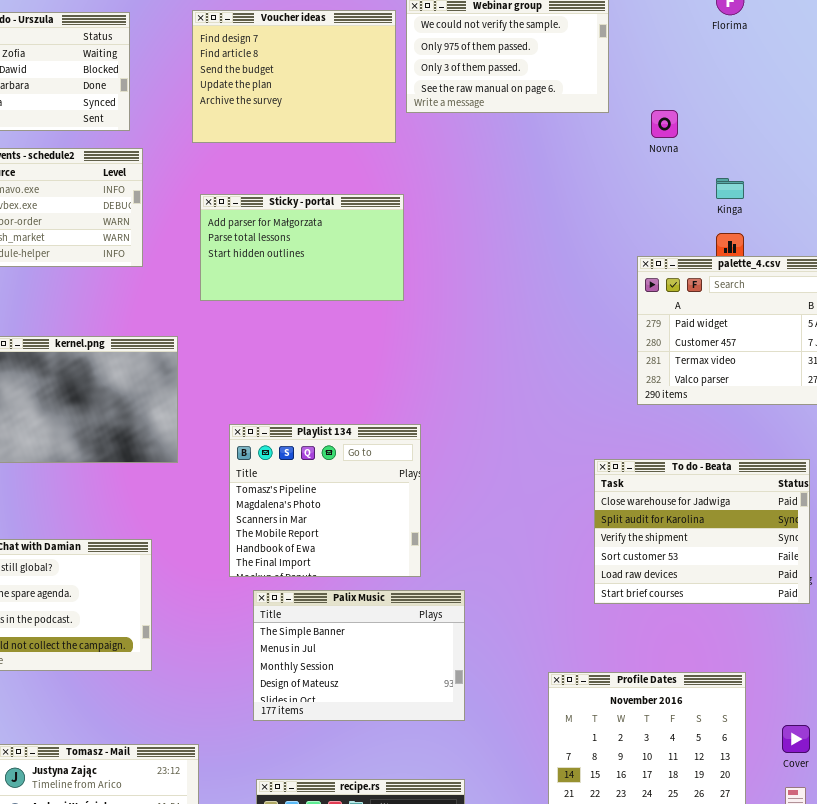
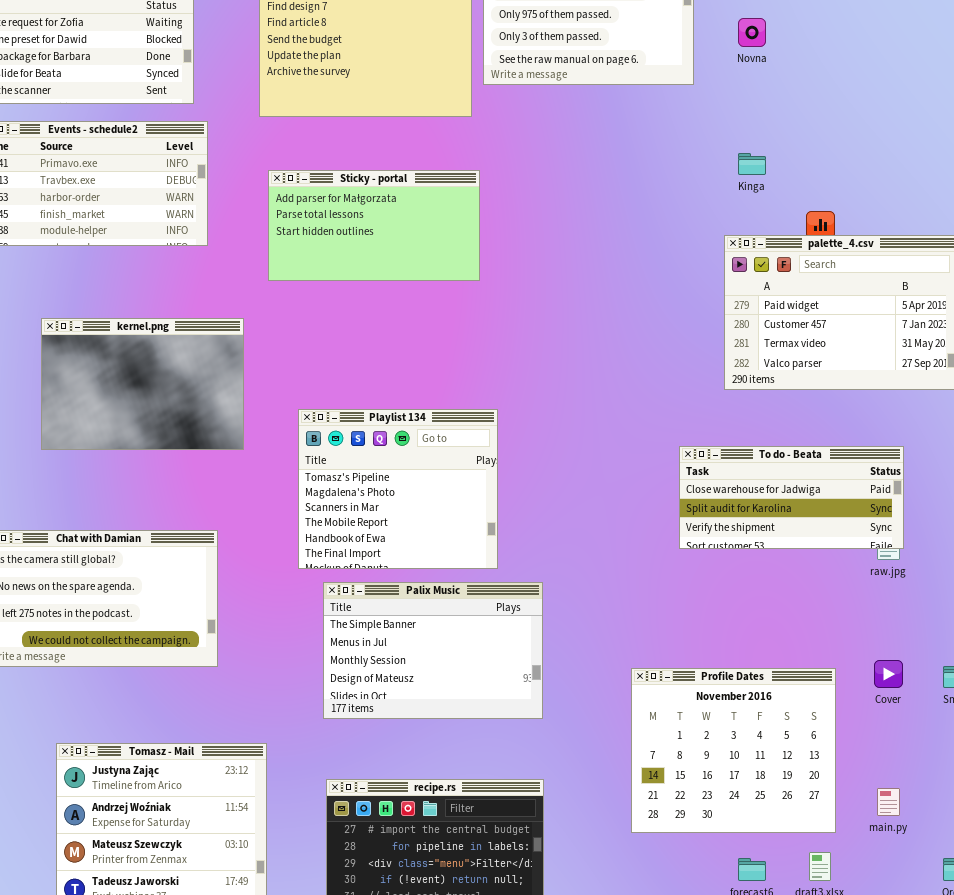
Novna: [651,110,678,138] -> [738,18,766,47], moved
Kinga: [716,178,744,199] -> [738,153,766,175], moved
To do - Beata: [594,459,810,604] -> [679,446,904,549], resized
Cover: [782,725,810,753] -> [874,660,903,688], moved

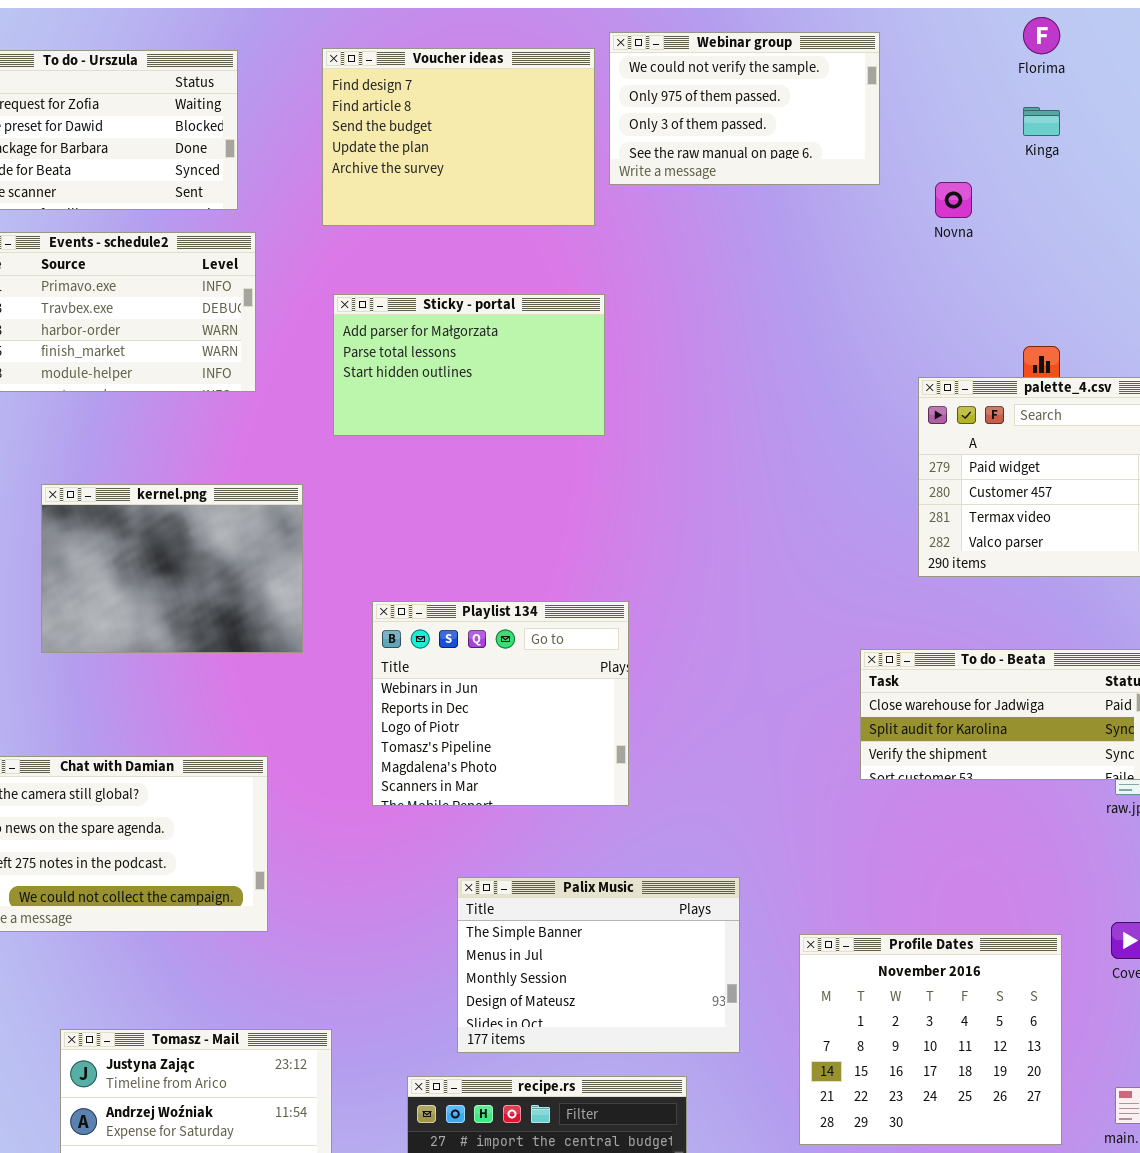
Novna: [738,18,766,47] -> [935,182,972,218], moved
Kinga: [738,153,766,175] -> [1023,107,1060,136], moved
Playlist 134: [298,409,498,569] -> [372,601,629,806], scrolled up 3 rows
Palix Music: [323,582,543,719] -> [457,877,740,1053], moved

